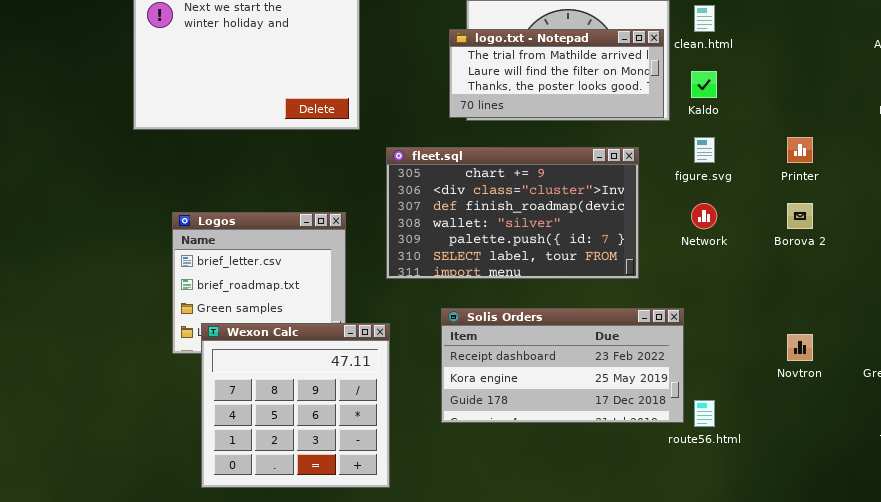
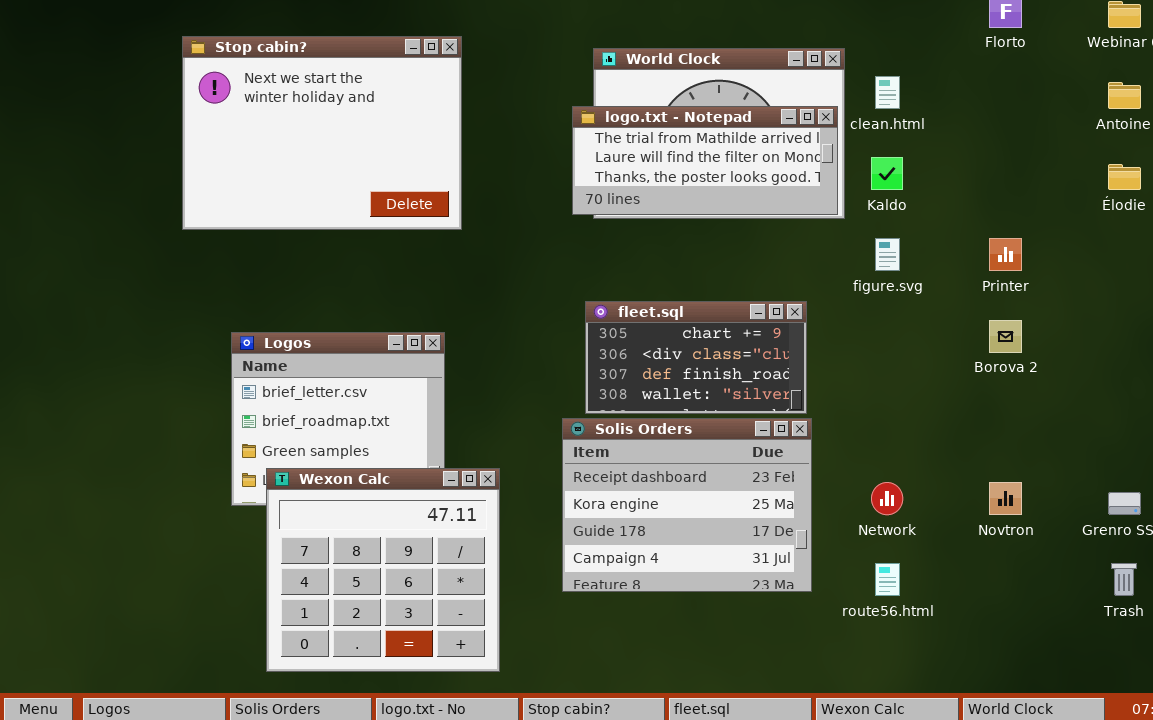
fleet.sql: [386,147,639,279] -> [585,301,807,414], resized
Network: [691,203,717,229] -> [871,482,903,515], moved
Solis Orders: [441,308,684,423] -> [562,418,812,592], resized

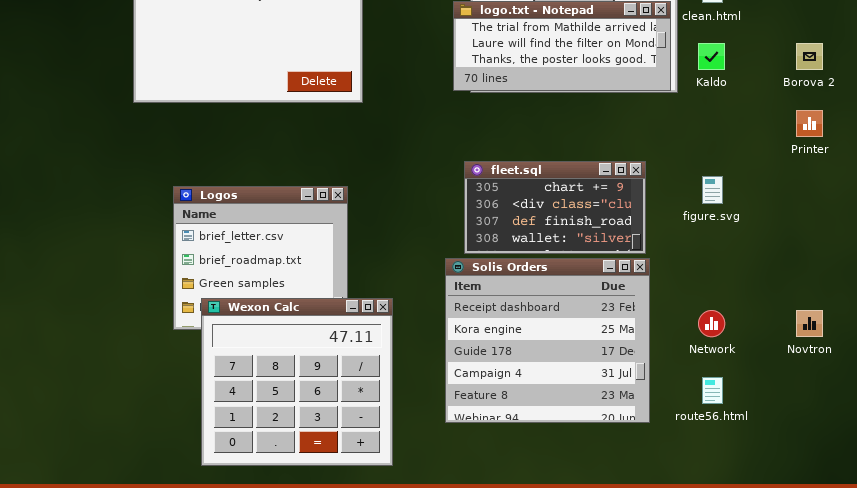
figure.svg: [875,238,900,271] -> [702,176,723,204], moved
Borova 2: [989,320,1022,353] -> [796,43,823,70], moved
Solis Orders: [562,418,812,592] -> [445,258,650,423], resized

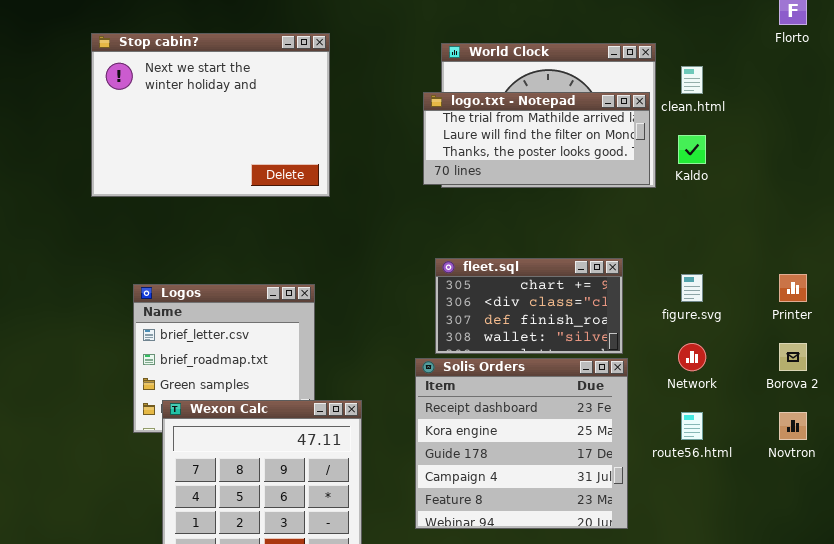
Borova 2: [796,43,823,70] -> [779,343,807,371], moved
Printer: [796,110,823,137] -> [779,274,807,302], moved
Network: [698,310,725,337] -> [678,343,706,371], moved
route56.html: [702,377,723,404] -> [681,412,703,440], moved

